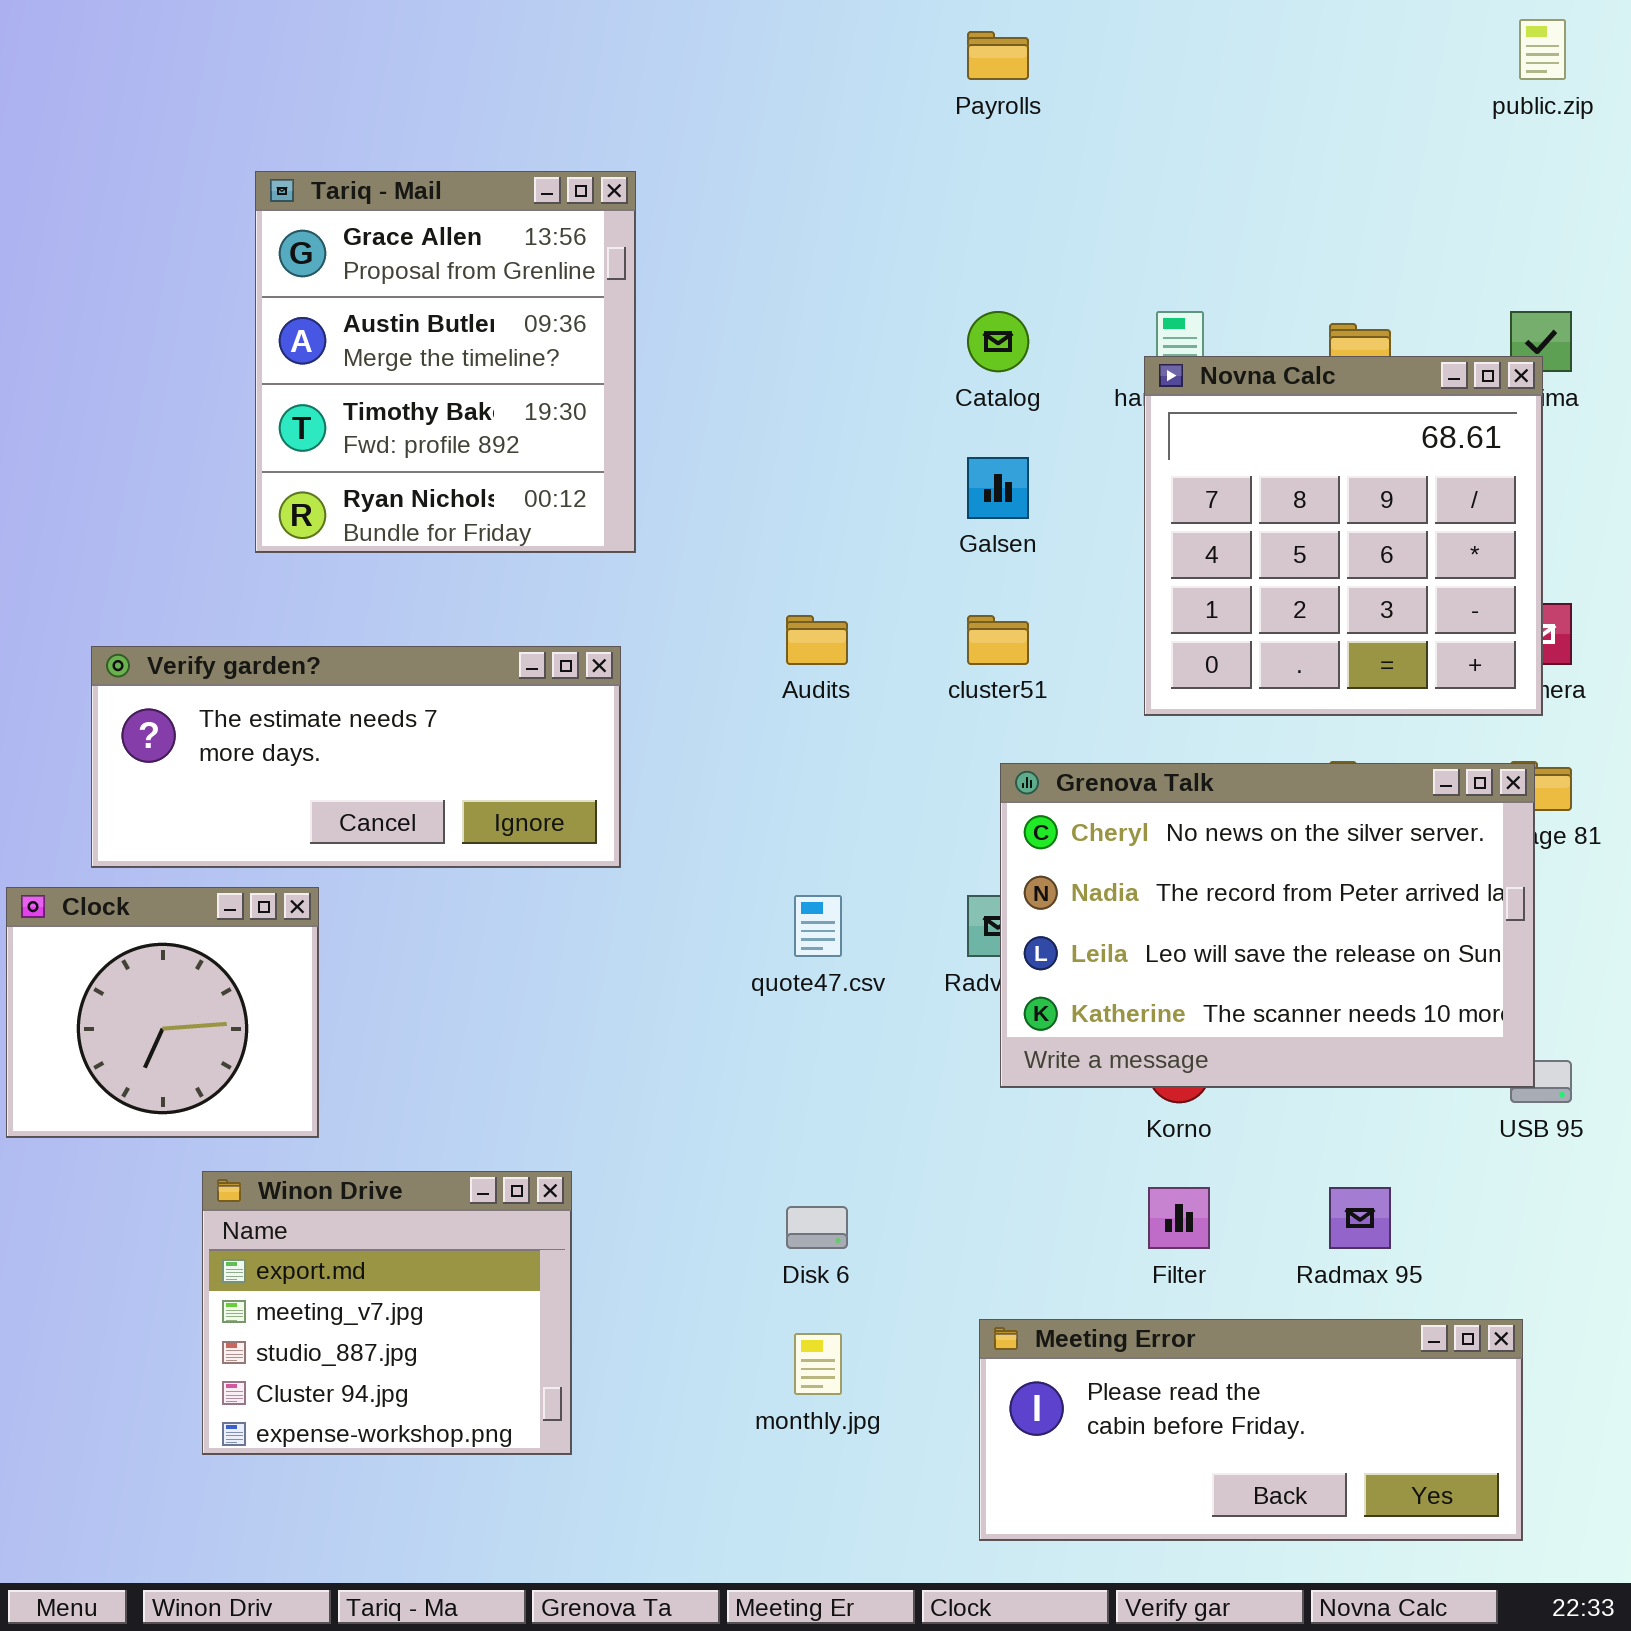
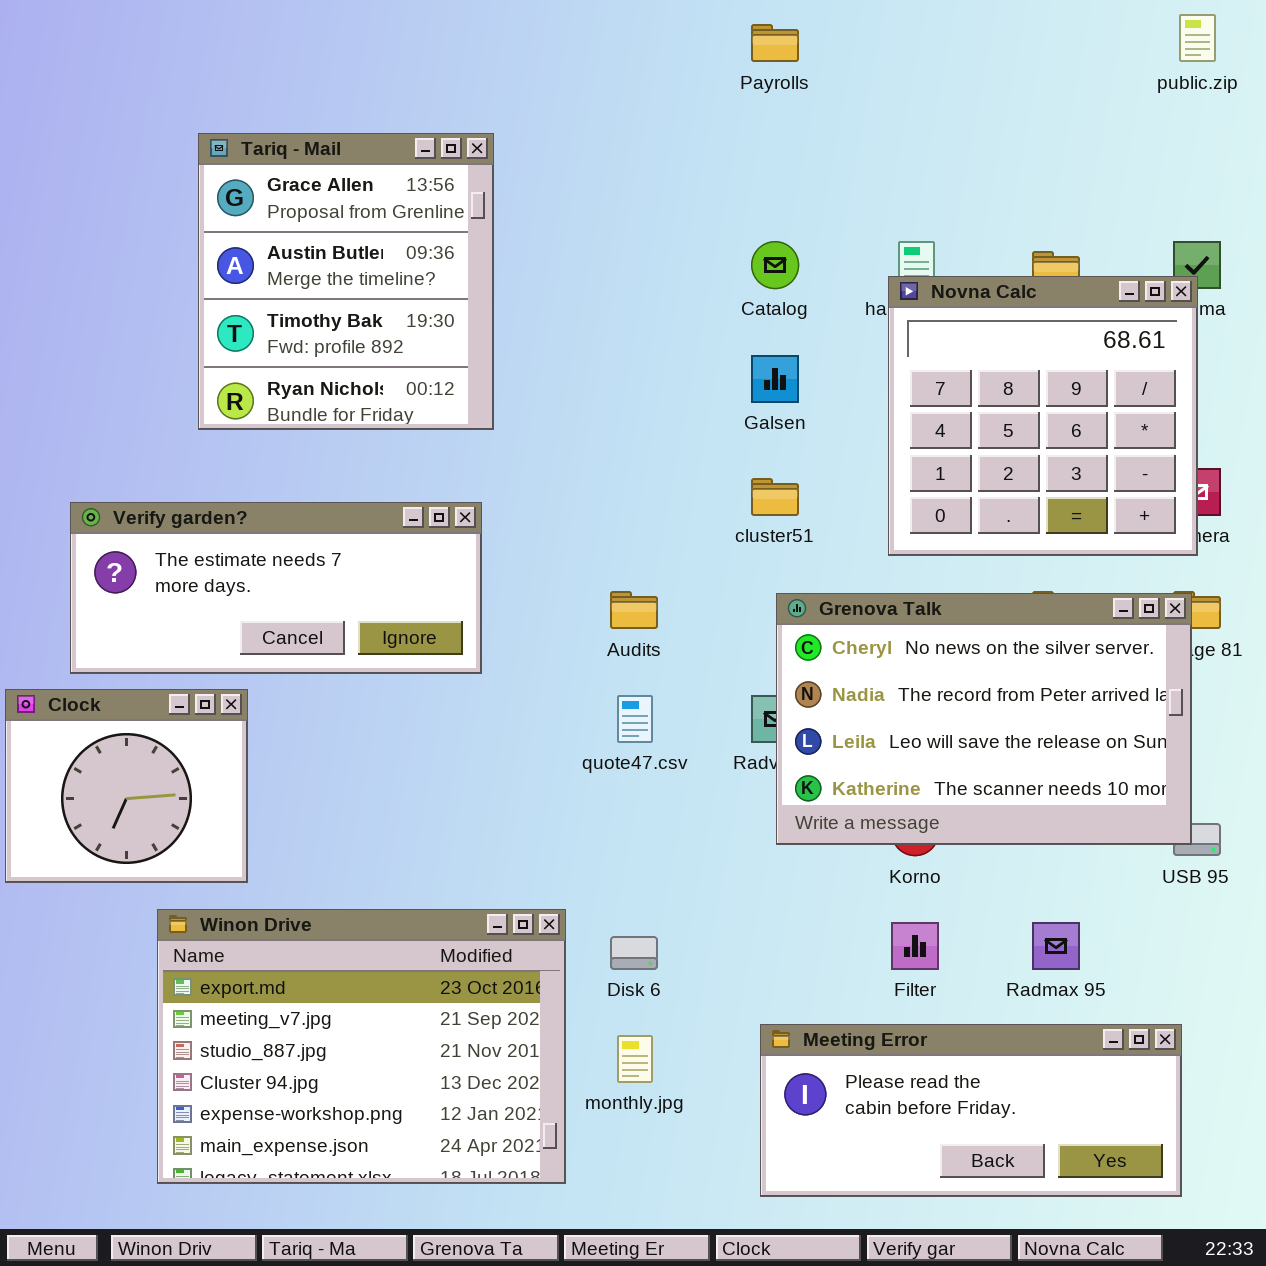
Audits: [786,615,848,665] -> [610,591,658,629], moved
Winon Drive: [202,1171,572,1455] -> [157,909,566,1184], resized

